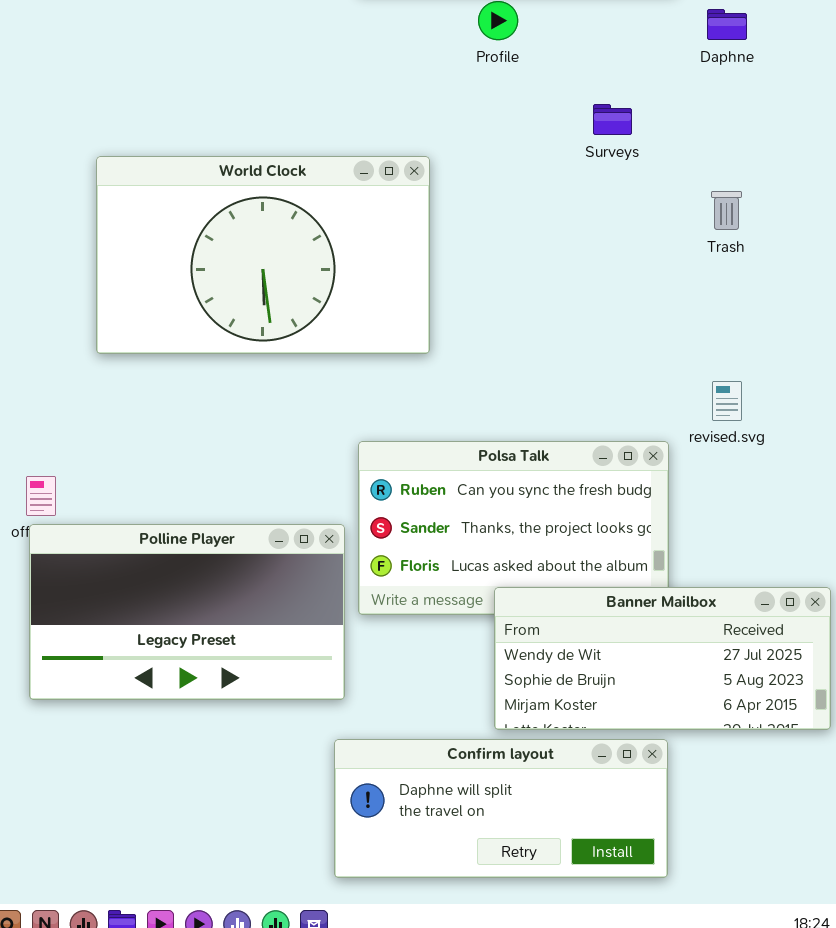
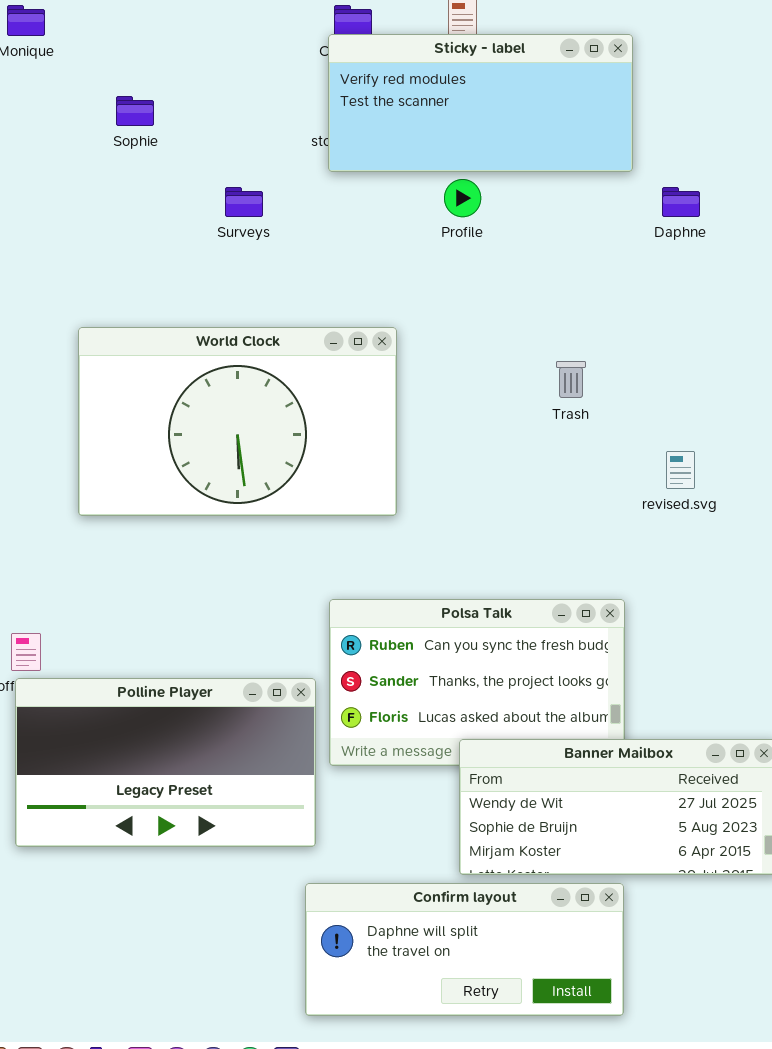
Surveys: [593,104,632,135] -> [225,187,263,217], moved
Trash: [711,191,742,230] -> [556,361,586,398], moved
revised.svg: [712,381,742,421] -> [666,451,695,489], moved

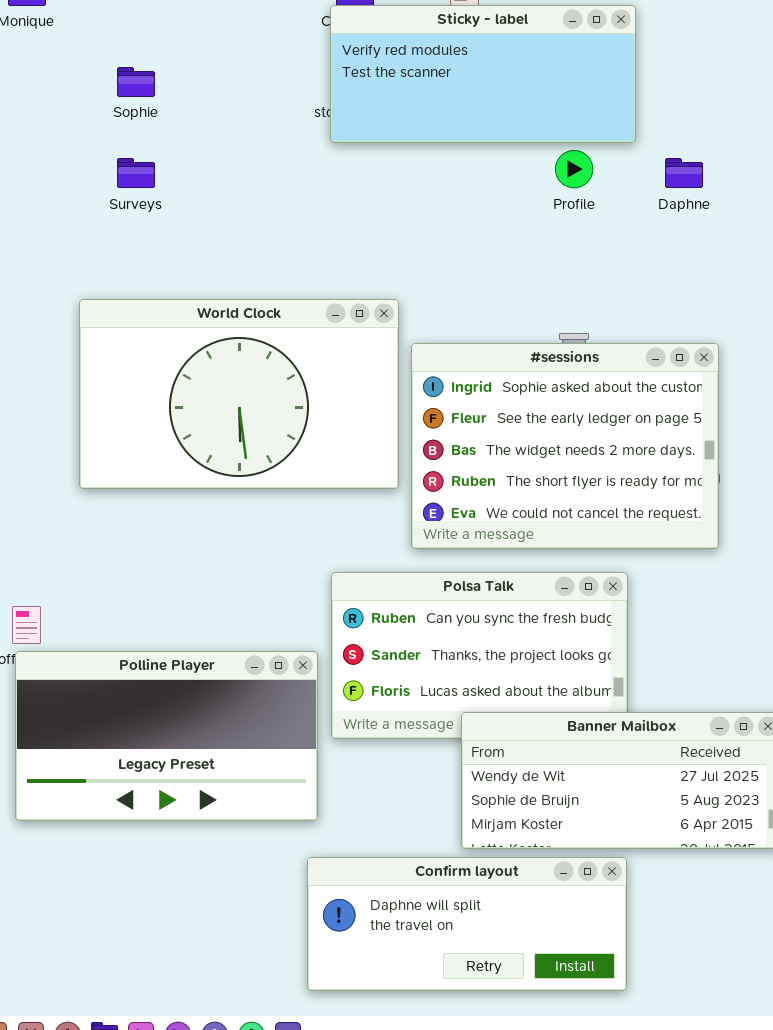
Profile: [444,179,481,217] -> [555,150,593,188], moved
Surveys: [225,187,263,217] -> [117,158,155,188], moved
#sessions: none -> [411,343,719,549], opened

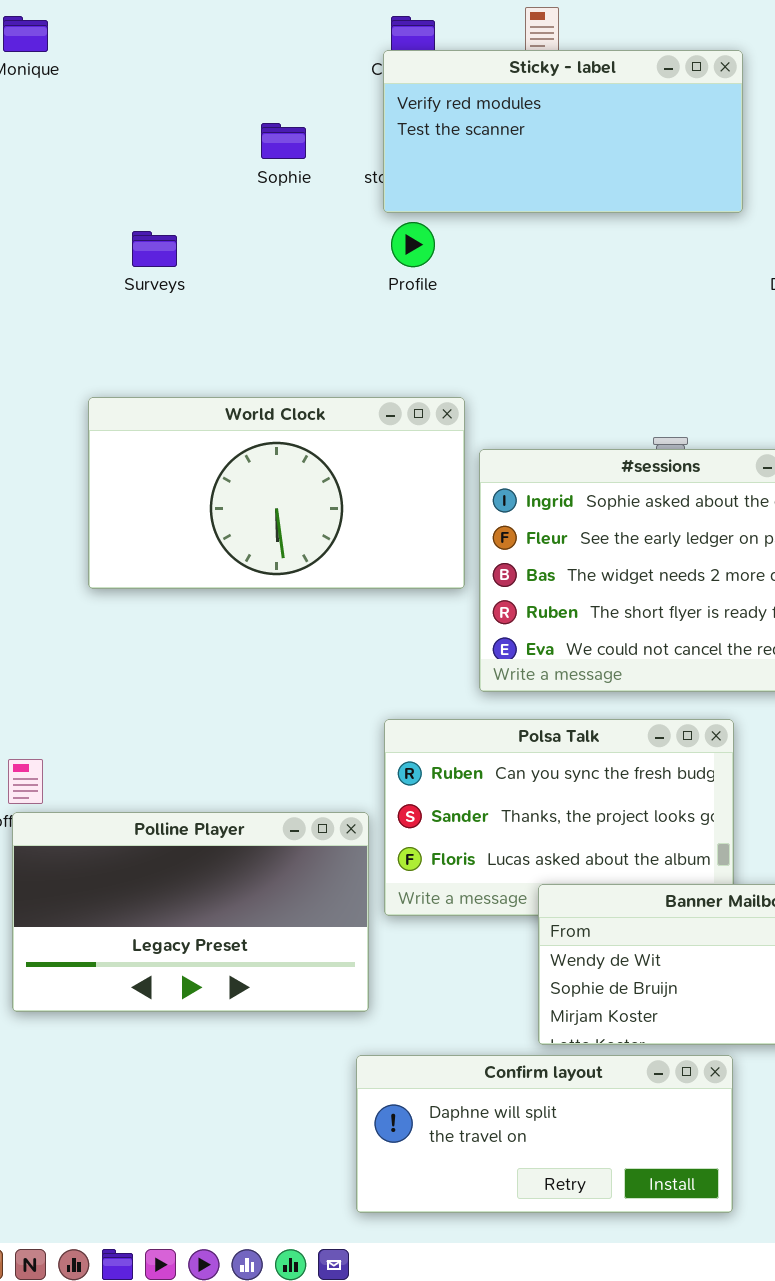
Sophie: [117,67,155,97] -> [261,123,306,159], moved
Profile: [555,150,593,188] -> [391,222,435,267], moved
World Clock: [79,299,399,489] -> [88,397,465,589], resized

